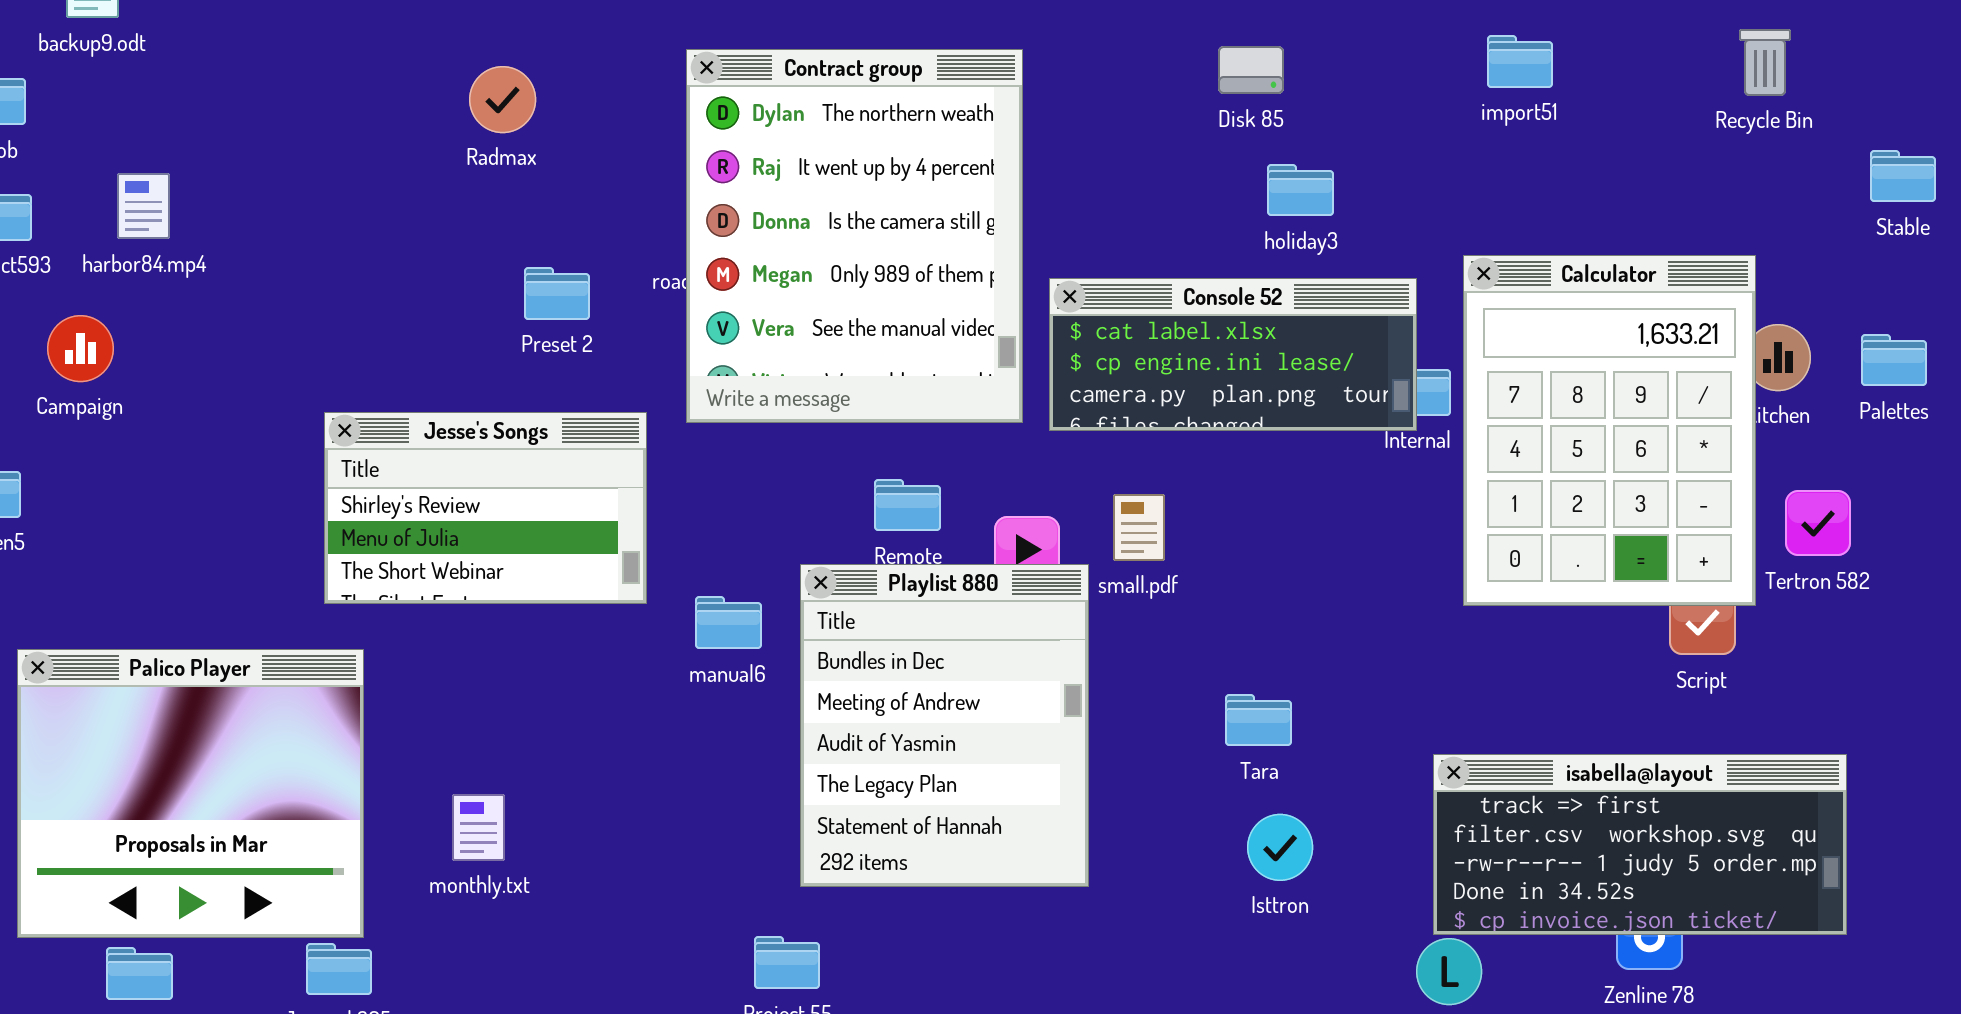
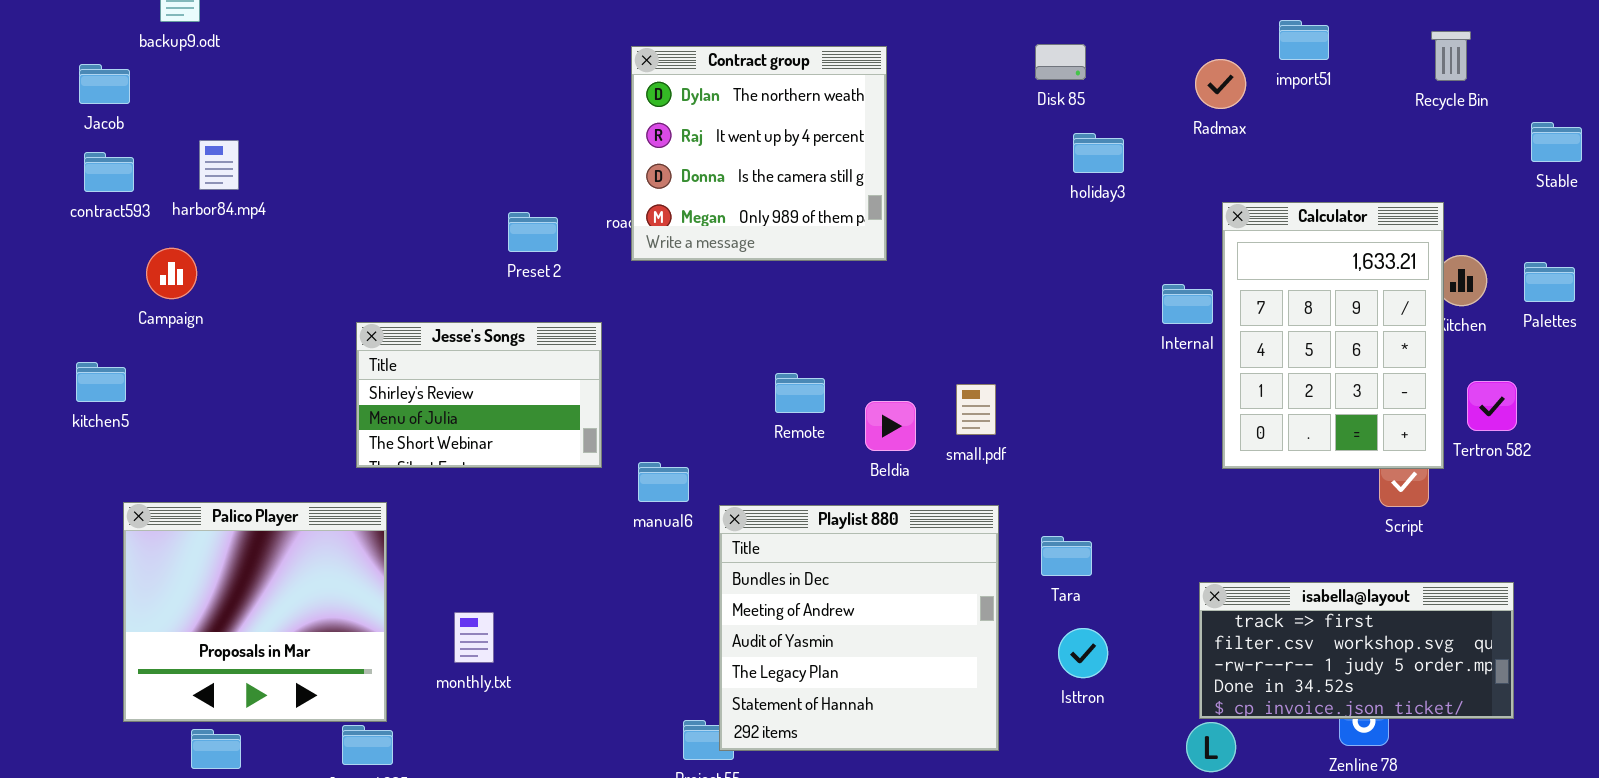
import51: [1487,35,1553,88] -> [1279,20,1329,60], moved
Contract group: [686,49,1023,423] -> [631,46,887,261], resized
Radmax: [469,66,536,133] -> [1195,59,1246,109], moved
Console 52: [1049,278,1417,431] -> none, closed
Playlist 880: [800,564,1089,887] -> [719,505,999,751], moved, resized

